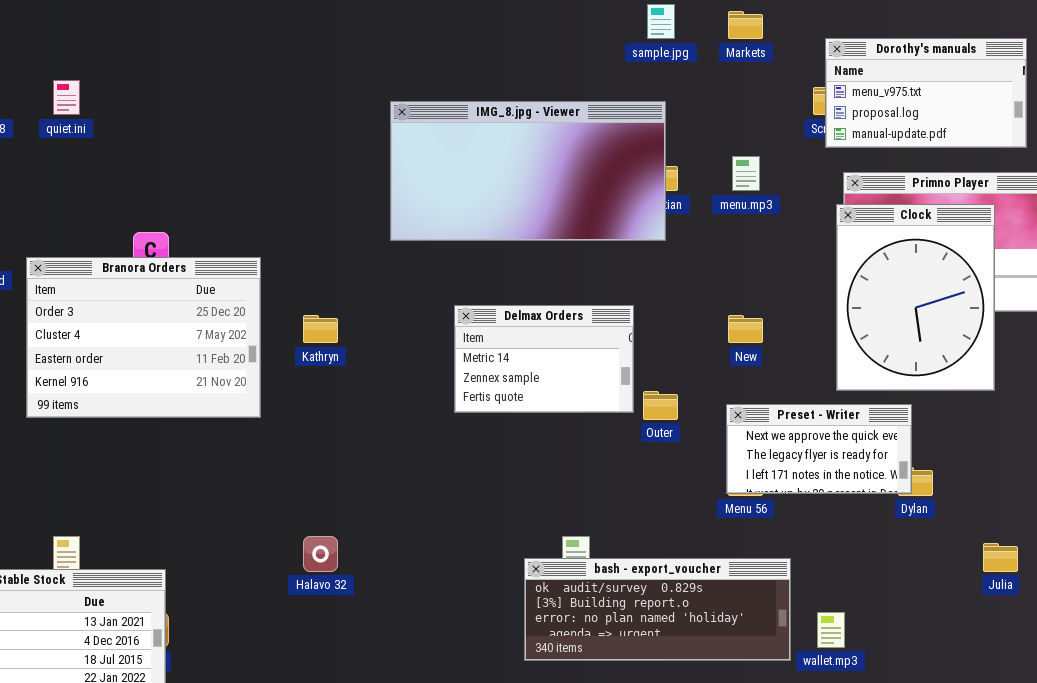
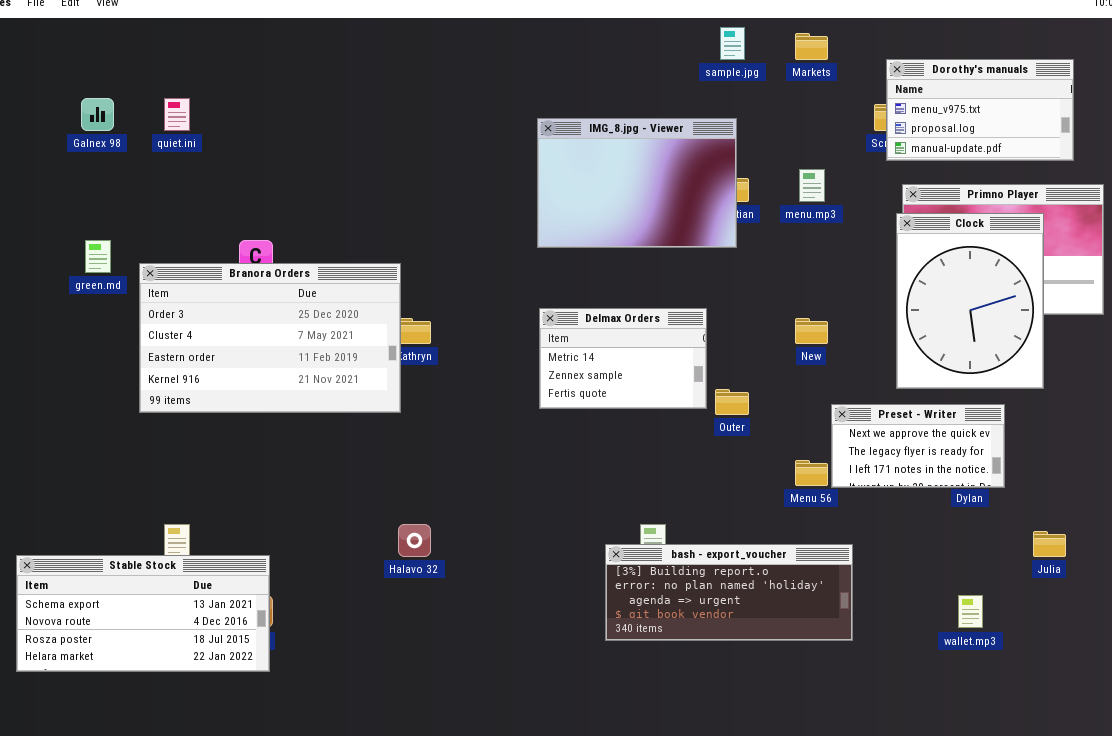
IMG_8.jpg - Viewer: [390,101,666,241] -> [537,118,737,248], resized
Branora Orders: [26,257,261,418] -> [139,263,401,413], resized
Preset - Writer: [726,404,912,494] -> [831,404,1005,488], moved
bash - export_voucher: [524,558,791,661] -> [605,544,853,641], scrolled down 1 row
wallet.mp3: [817,612,845,648] -> [958,595,983,628], moved

